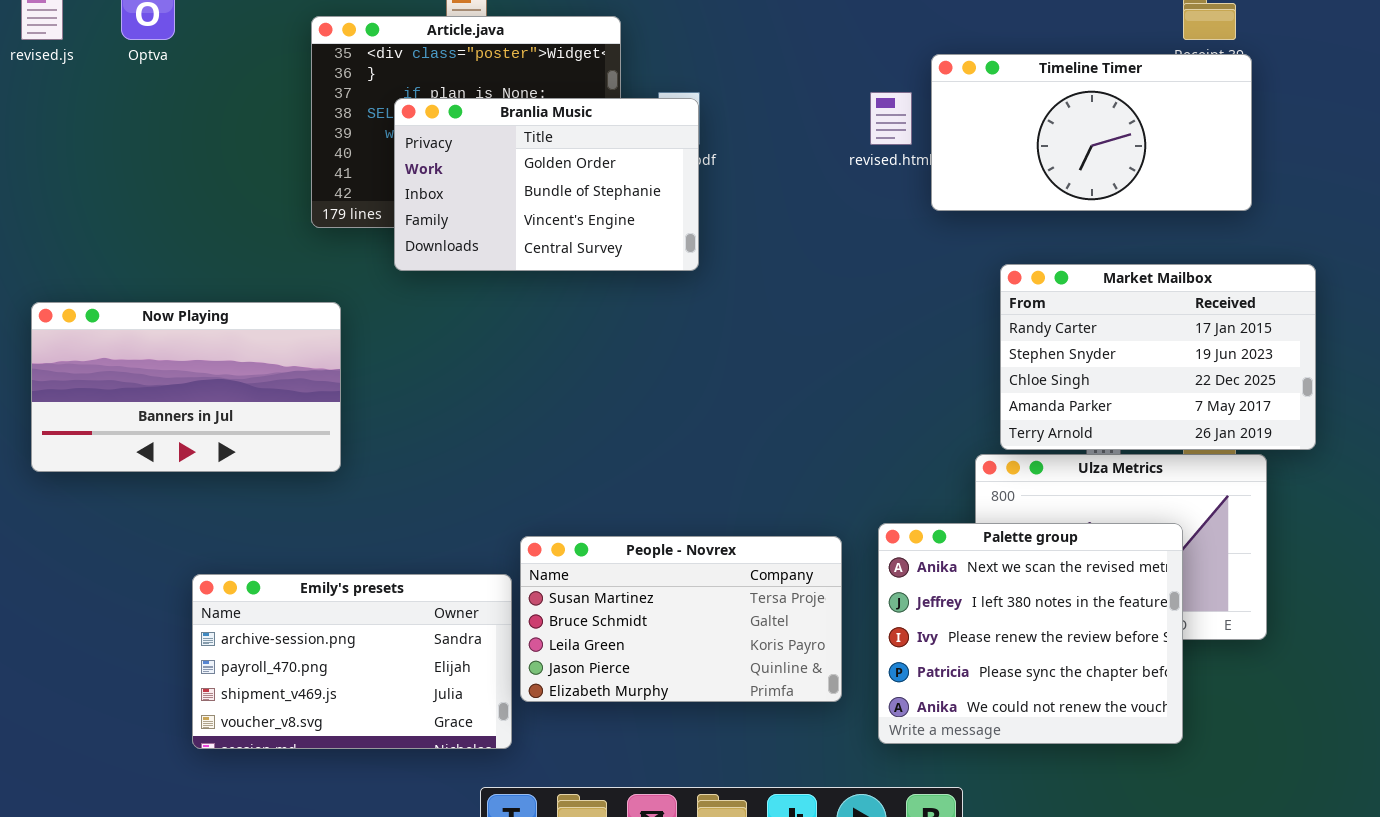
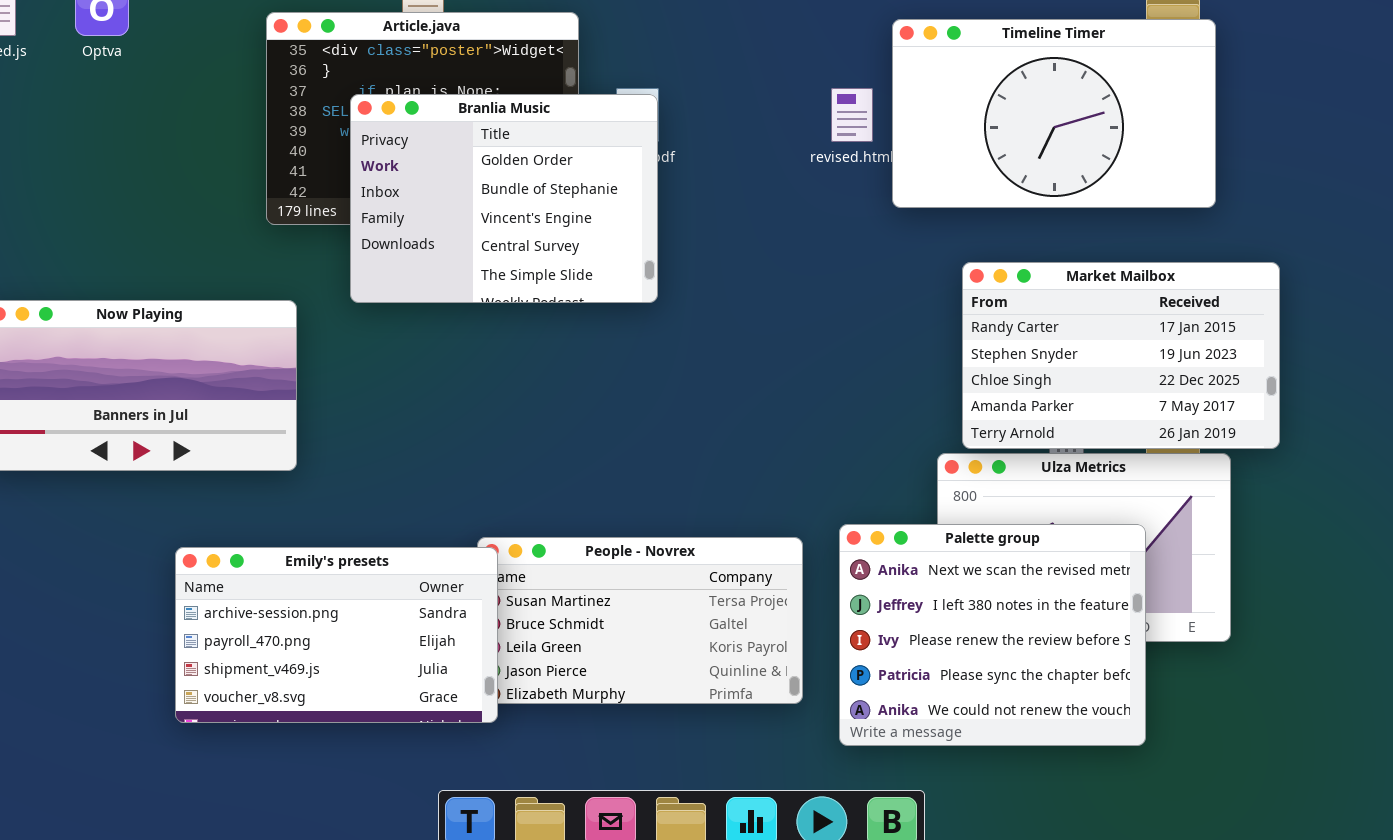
Timeline Timer: [931,54,1252,211] -> [892,19,1216,208], resized
Branlia Music: [394,98,699,271] -> [350,94,658,303], resized
Emily's presets: [192,574,512,749] -> [175,547,498,723], moved

